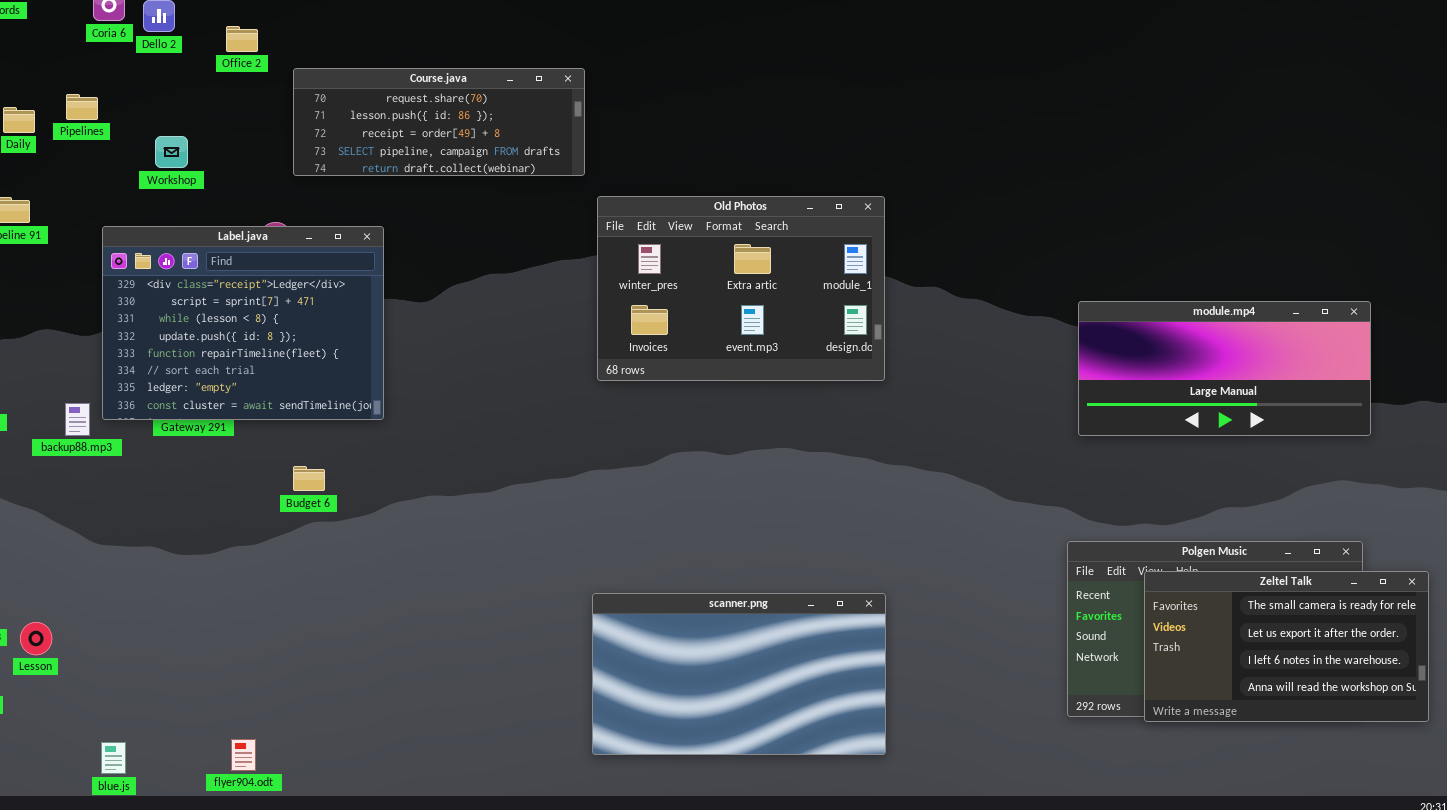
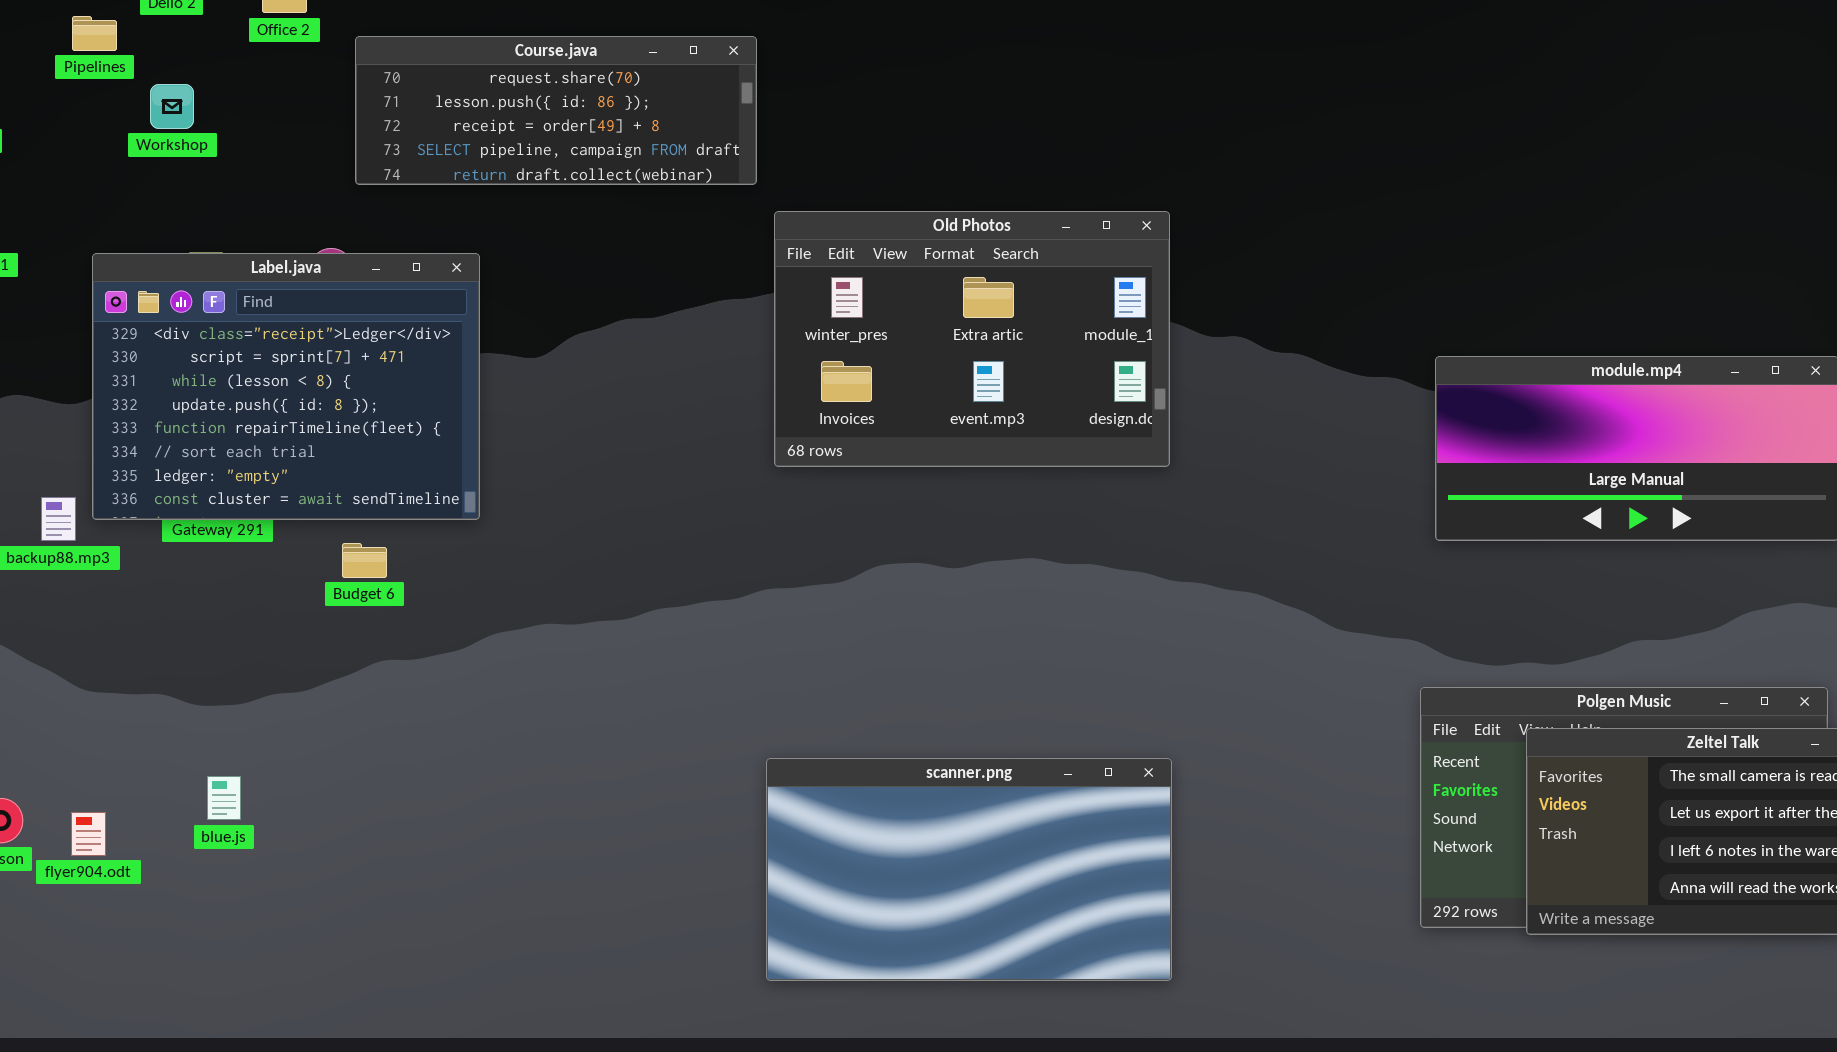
Pipelines: [66,94,98,120] -> [72,16,117,51], moved
Workshop: [155,136,188,168] -> [150,84,194,129], moved
Budget 6: [293,466,325,491] -> [342,543,387,578], moved
flyer904.odt: [231,739,256,771] -> [71,812,106,856], moved
blue.js: [101,742,126,774] -> [207,776,241,820], moved

